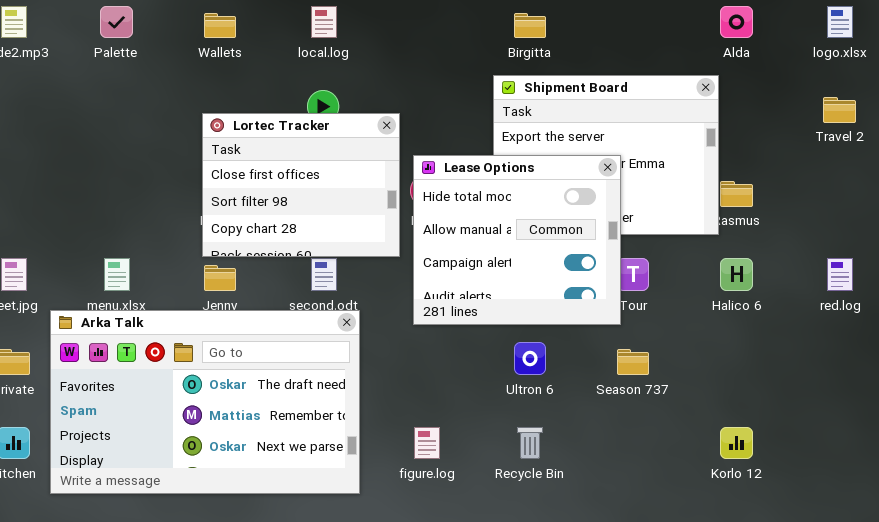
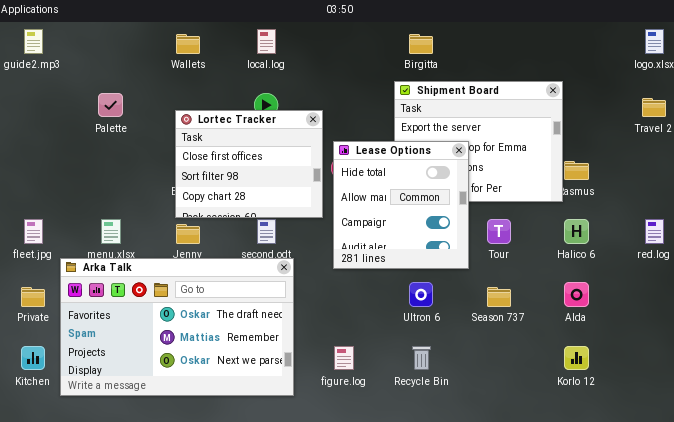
Palette: [100,6,133,38] -> [98,93,123,117], moved
Alda: [720,6,753,38] -> [564,282,589,307], moved
Lease Options: [413,155,621,325] -> [333,141,469,269], resized

